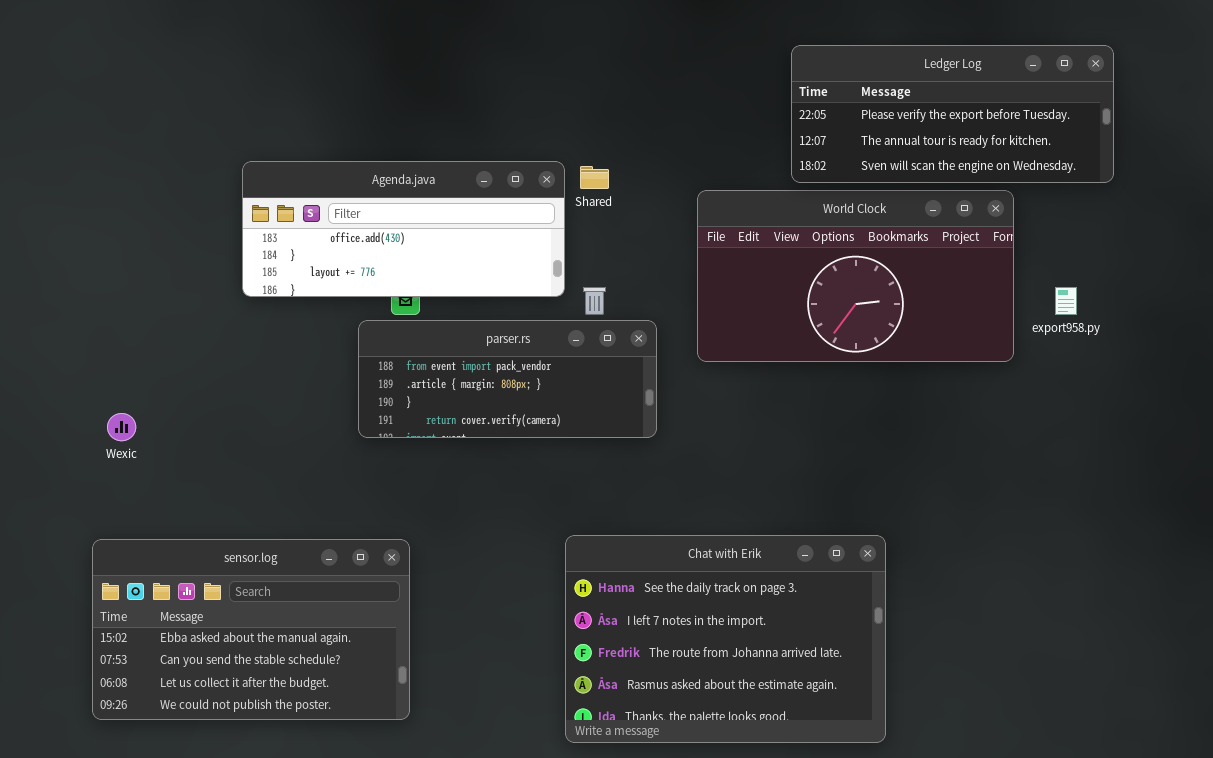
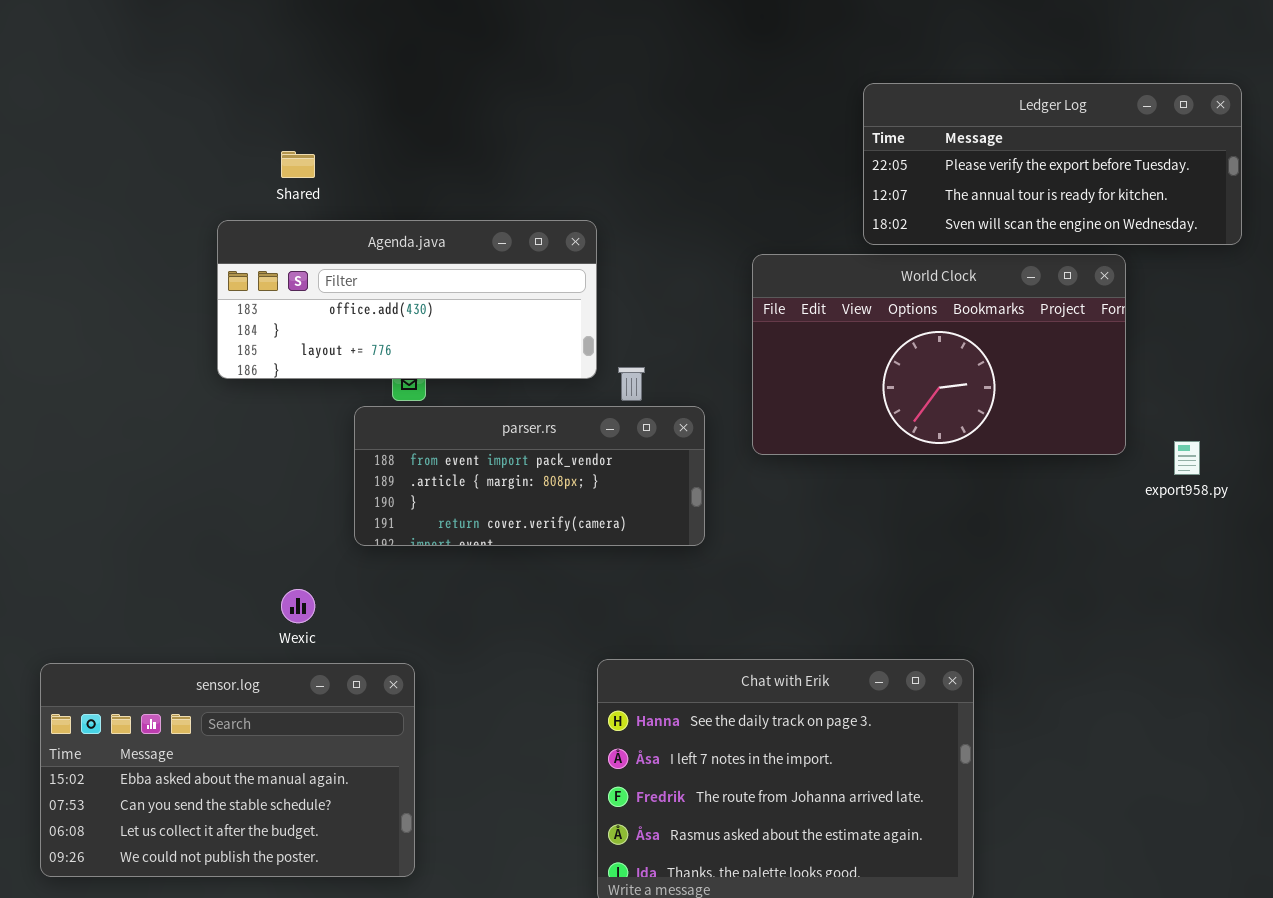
Shared: [580,166,609,189] -> [281,151,315,178], moved
export958.py: [1055,287,1077,315] -> [1174,441,1200,475], moved
Wexic: [107,413,136,441] -> [281,589,315,623], moved

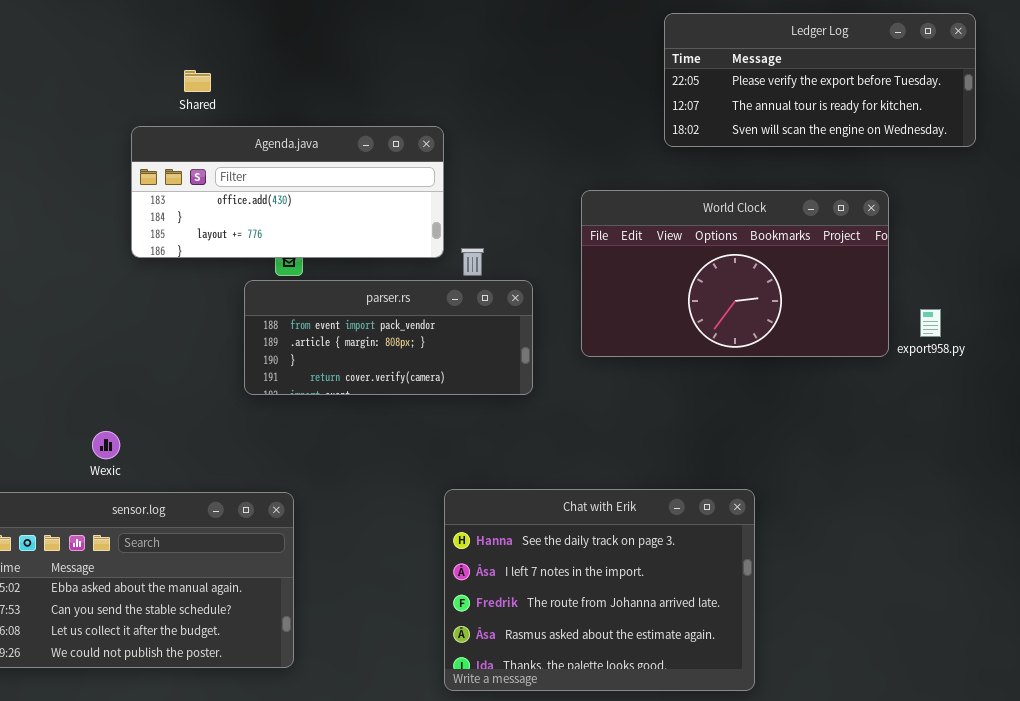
World Clock: [752,254,1126,455] -> [581,190,889,357], moved
Wexic: [281,589,315,623] -> [92,431,120,459], moved

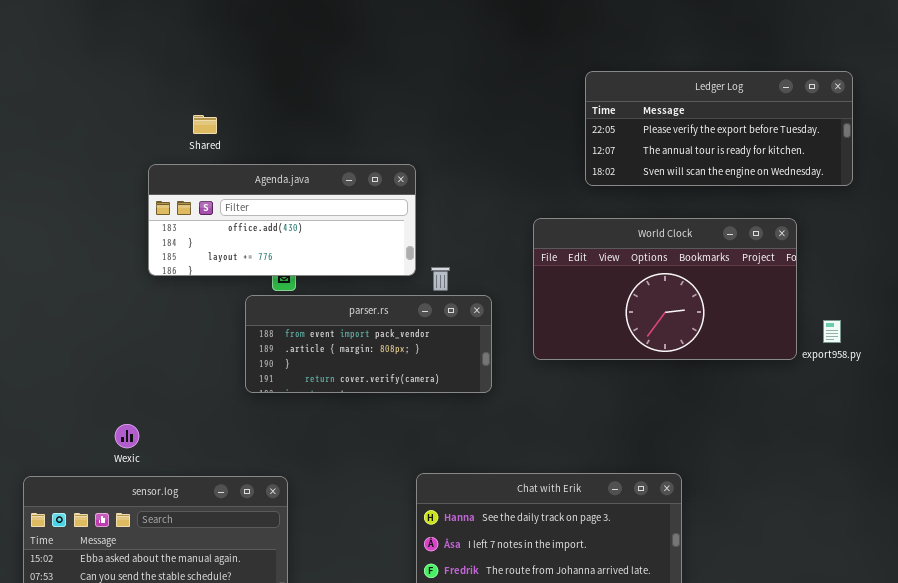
Ledger Log: [664,13,976,147] -> [585,71,853,186], moved

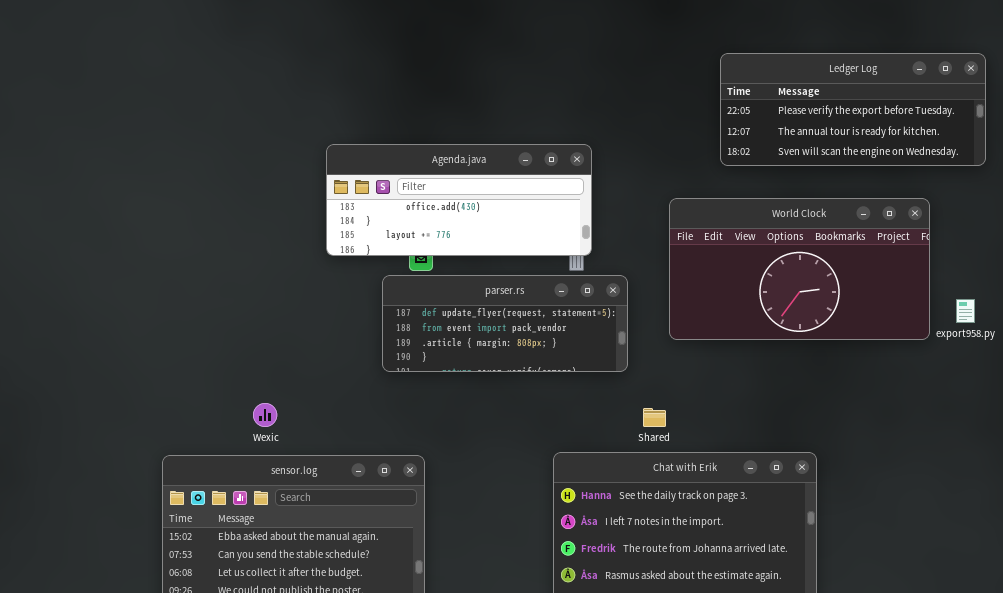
Shared: [193,115,217,134] -> [643,408,666,427], moved
Agenda.java: [148,164,416,276] -> [326,144,592,256], moved
parser.rs: [245,295,492,393] -> [382,275,628,372], scrolled up 1 row

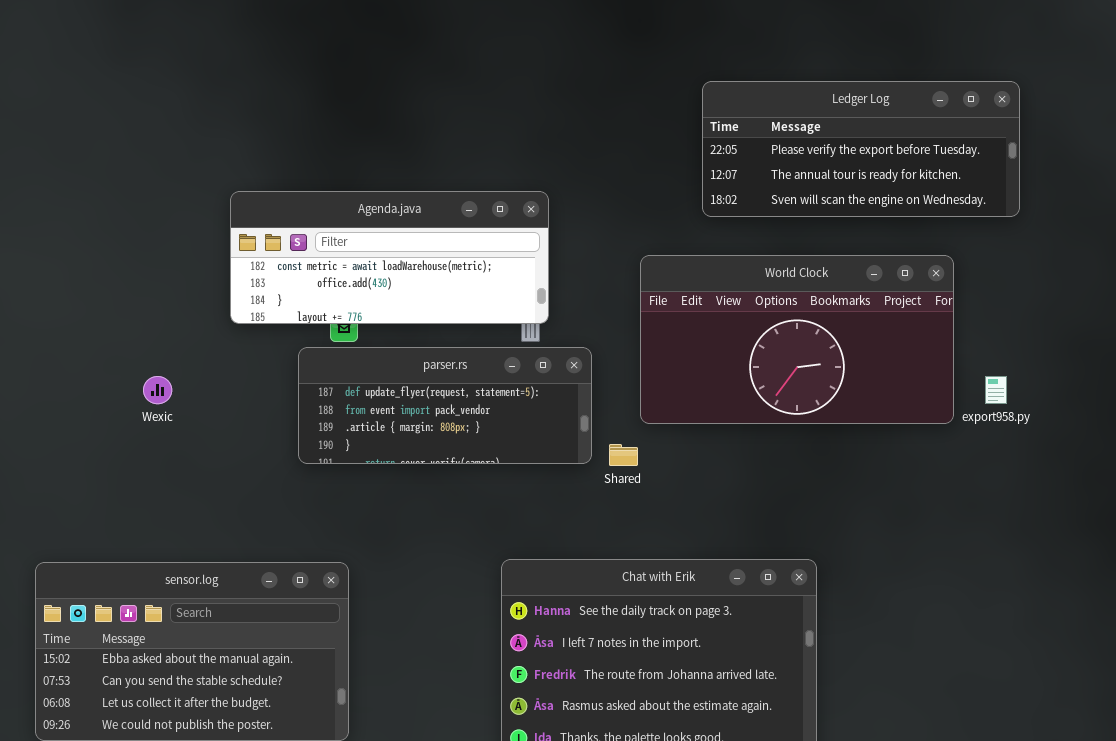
Agenda.java: [326,144,592,256] -> [230,191,549,324], scrolled up 1 row
Wexic: [253,403,277,427] -> [143,376,172,404], moved
Shared: [643,408,666,427] -> [609,444,638,466], moved

